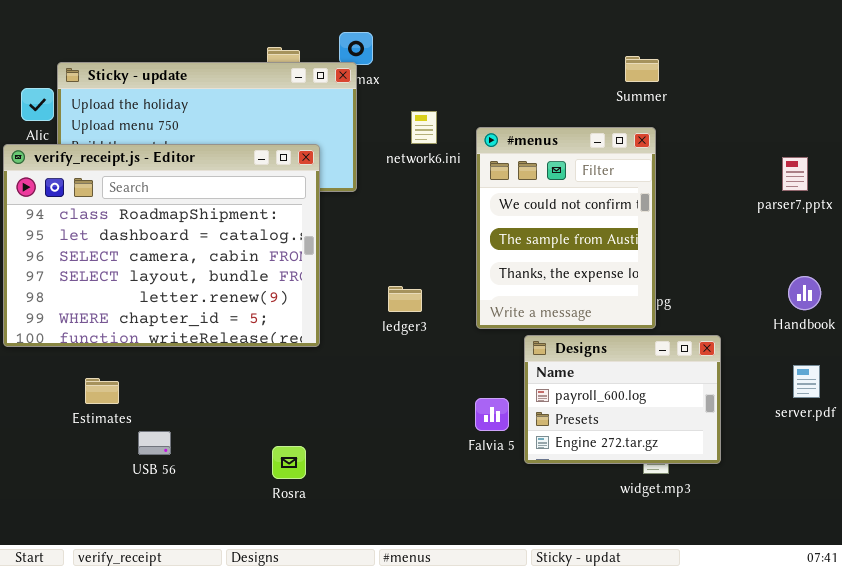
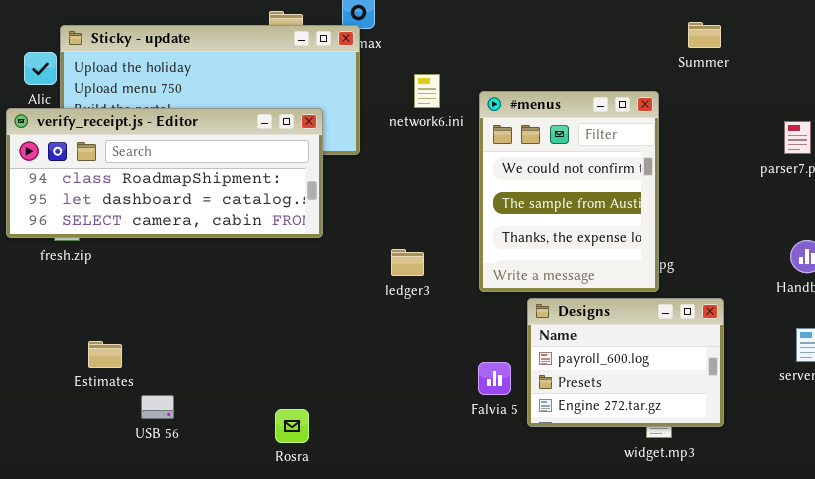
Summer: [625,56,659,82] -> [688,22,721,48], moved
verify_receipt.js - Editor: [3,144,320,347] -> [6,108,323,238], resized

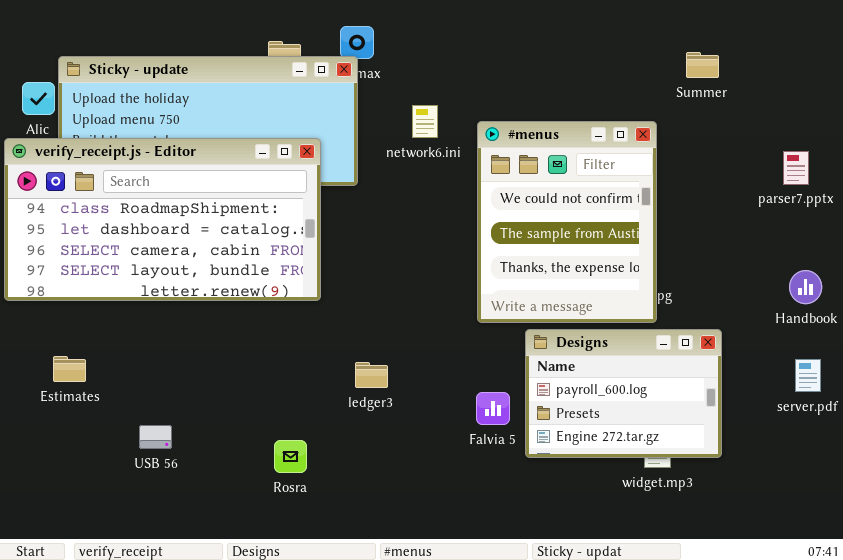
verify_receipt.js - Editor: [6,108,323,238] -> [4,138,321,301], resized
ledger3: [391,249,424,276] -> [355,362,388,388], moved
Estimates: [88,341,122,368] -> [53,356,86,382], moved

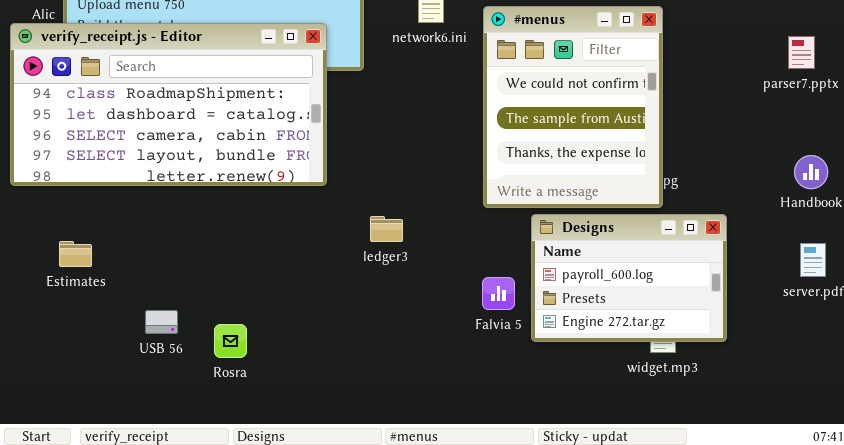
ledger3: [355,362,388,388] -> [370,216,403,242], moved
Rosra: [274,440,307,473] -> [214,324,247,358], moved

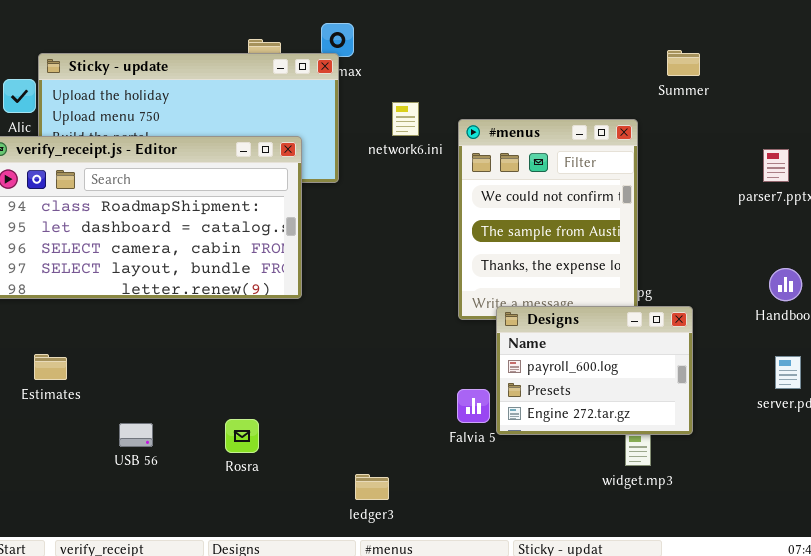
Designs: [531,214,727,342] -> [496,306,693,435], moved
ledger3: [370,216,403,242] -> [355,474,389,500], moved
Rosra: [214,324,247,358] -> [225,419,259,453], moved

